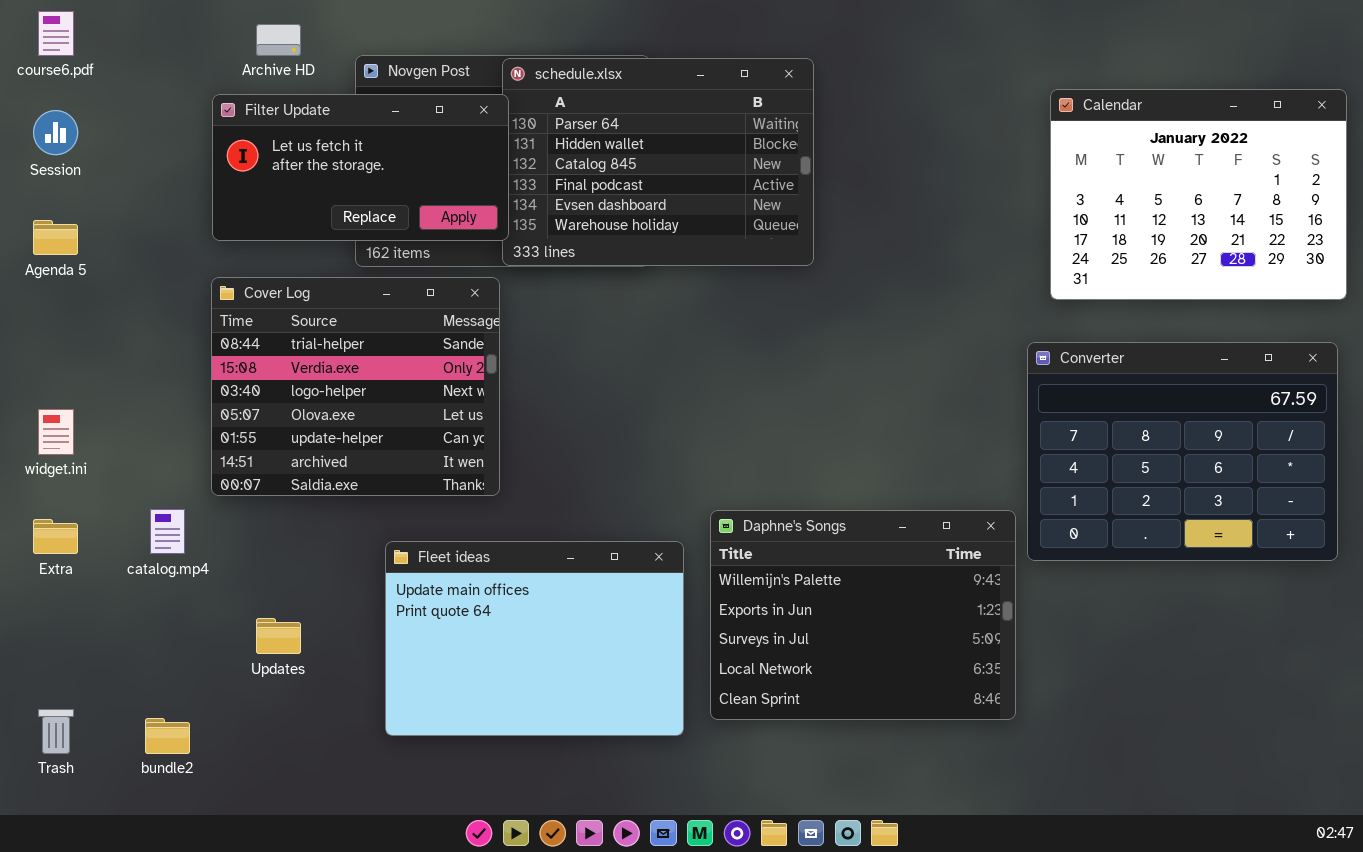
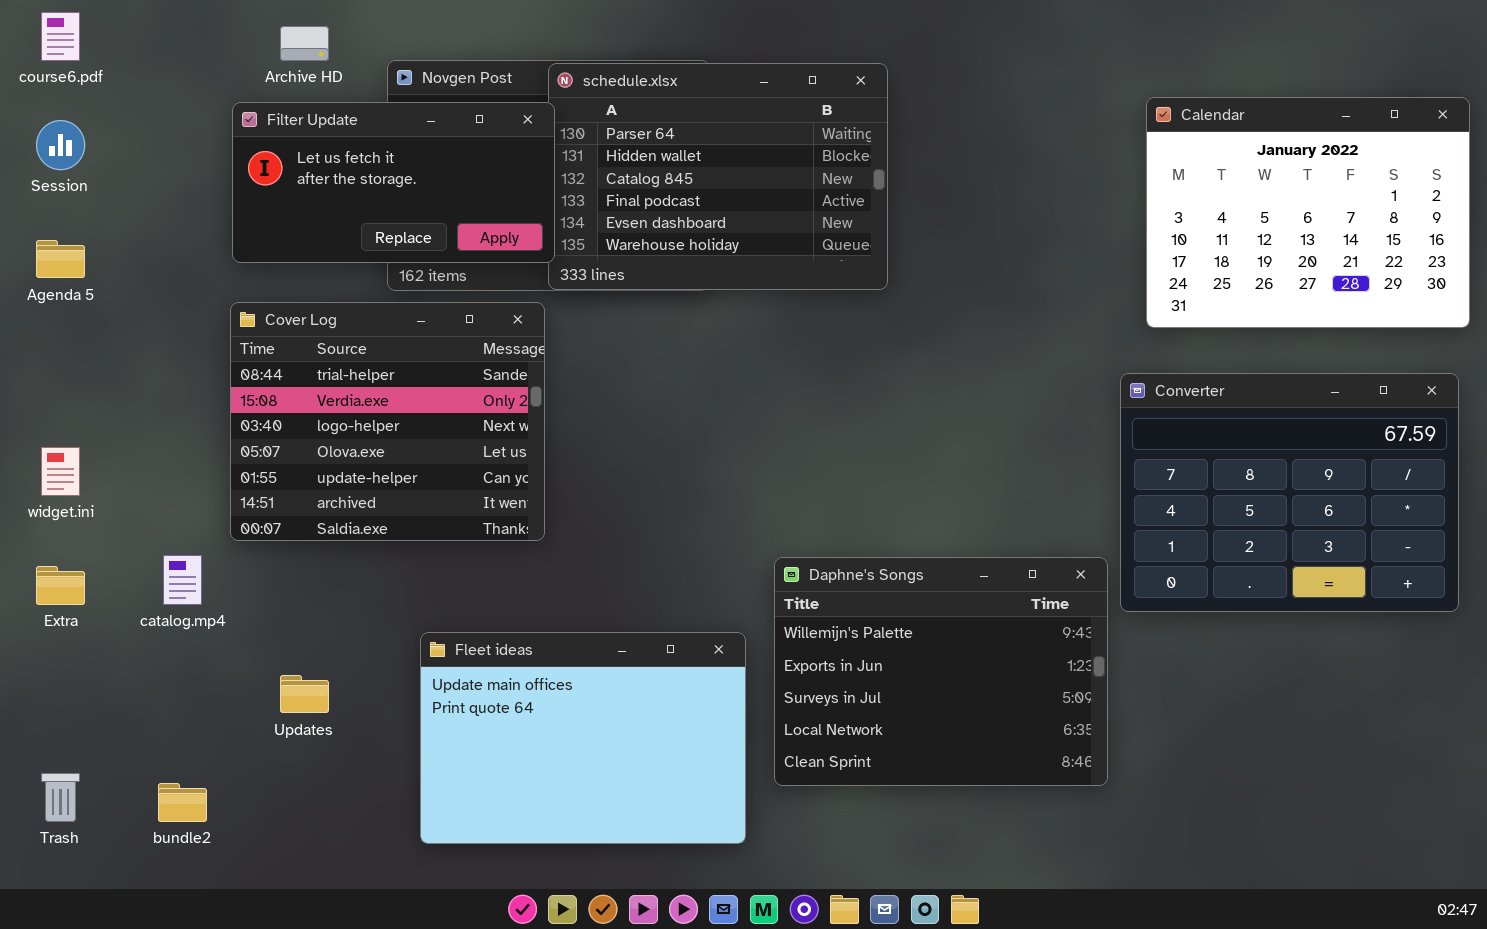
Fleet ideas: [385,541,684,736] -> [420,632,746,844], moved

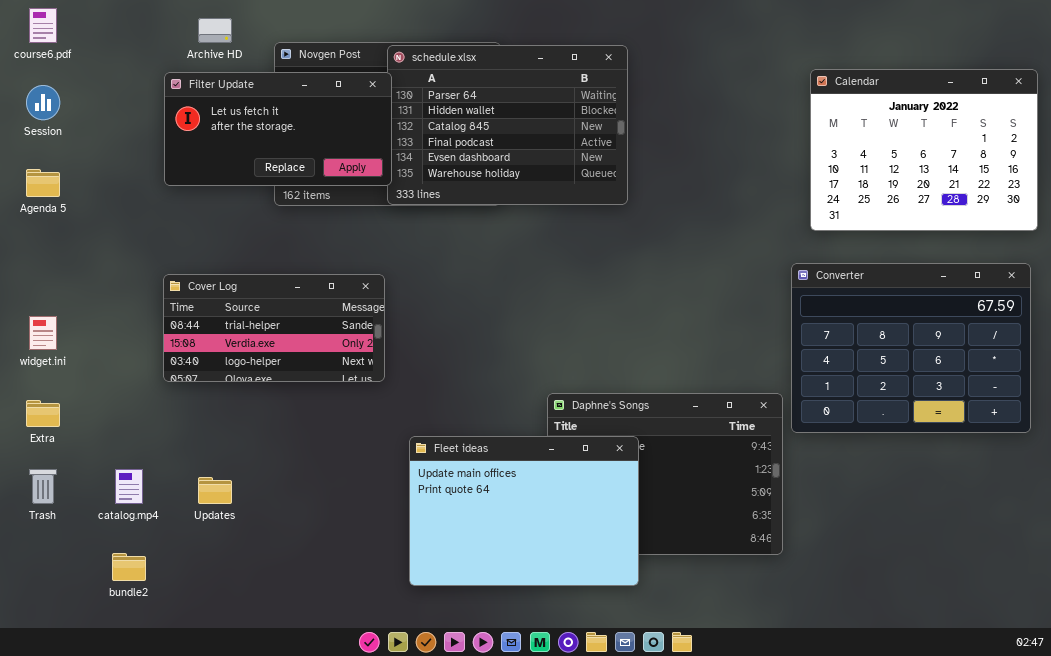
Cover Log: [230,302,545,541] -> [163,274,385,382], resized
catalog.mp4: [163,555,202,605] -> [115,469,143,504], moved
Fleet ideas: [420,632,746,844] -> [409,436,639,586], moved
Trash: [41,773,80,822] -> [29,469,57,504], moved

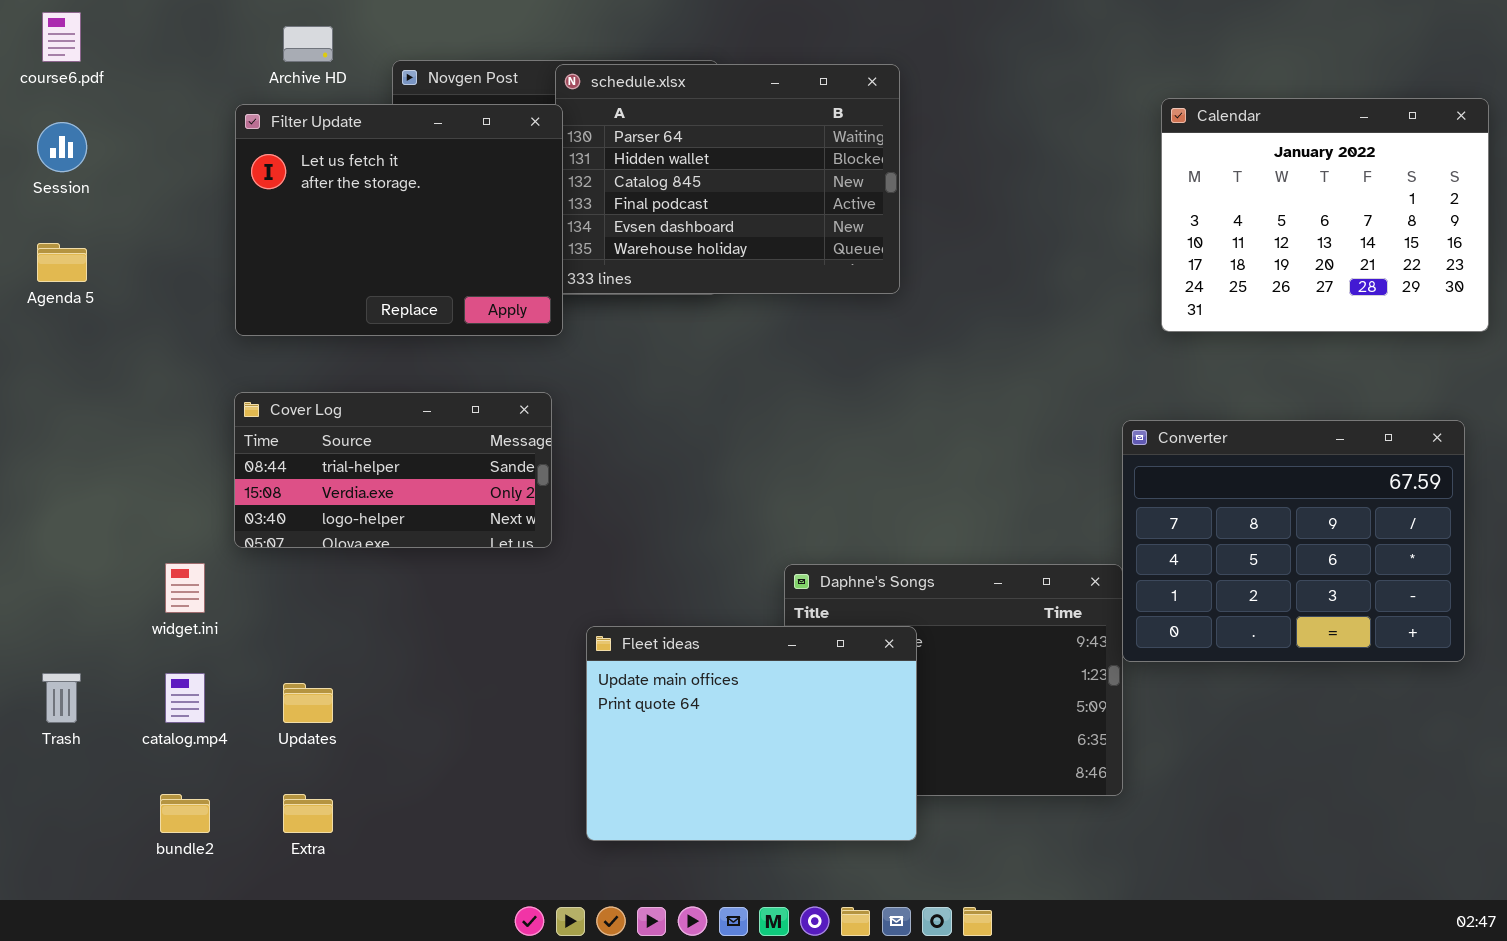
Filter Update: [164,72,392,186] -> [235,104,563,336], resized
Converter: [791,263,1031,433] -> [1122,420,1465,662], moved
widget.ini: [29,316,57,350] -> [165,563,205,613], moved
Extra: [26,400,60,427] -> [283,794,333,833], moved

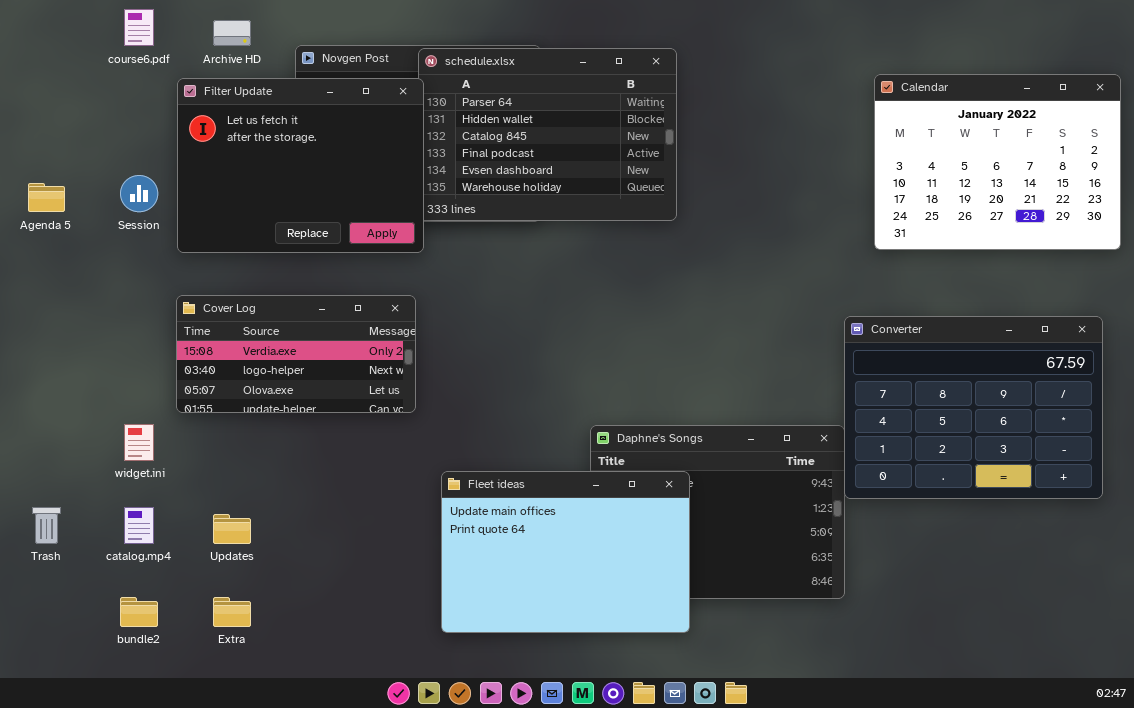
course6.pdf: [42,12,81,62] -> [124,9,154,46], moved
Session: [37,122,87,172] -> [120,175,158,212], moved
Cover Log: [234,392,552,548] -> [176,295,416,413], scrolled down 1 row

